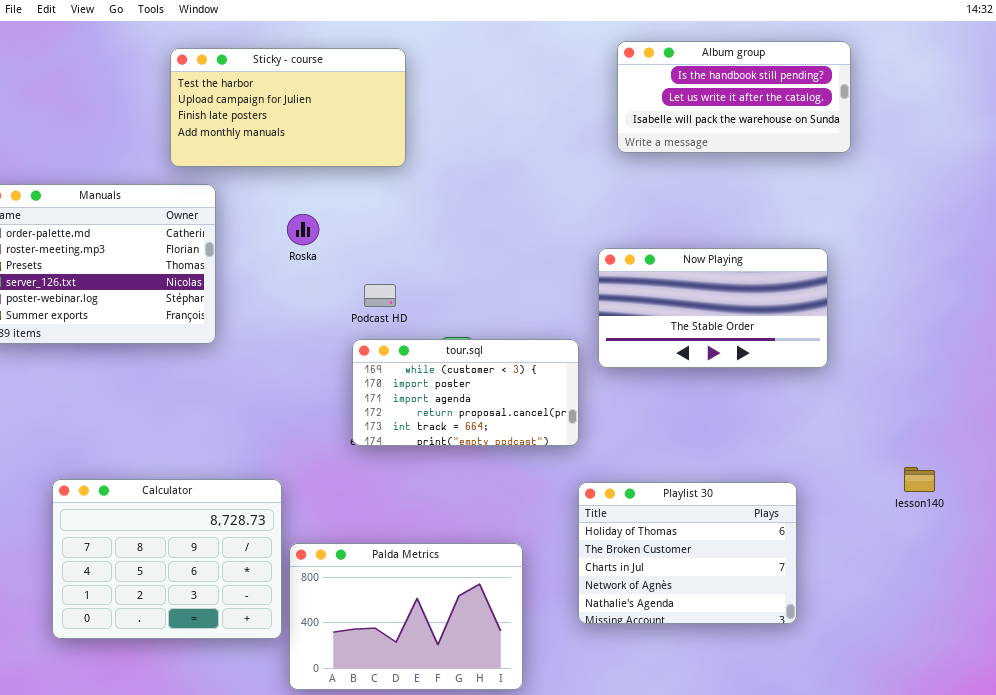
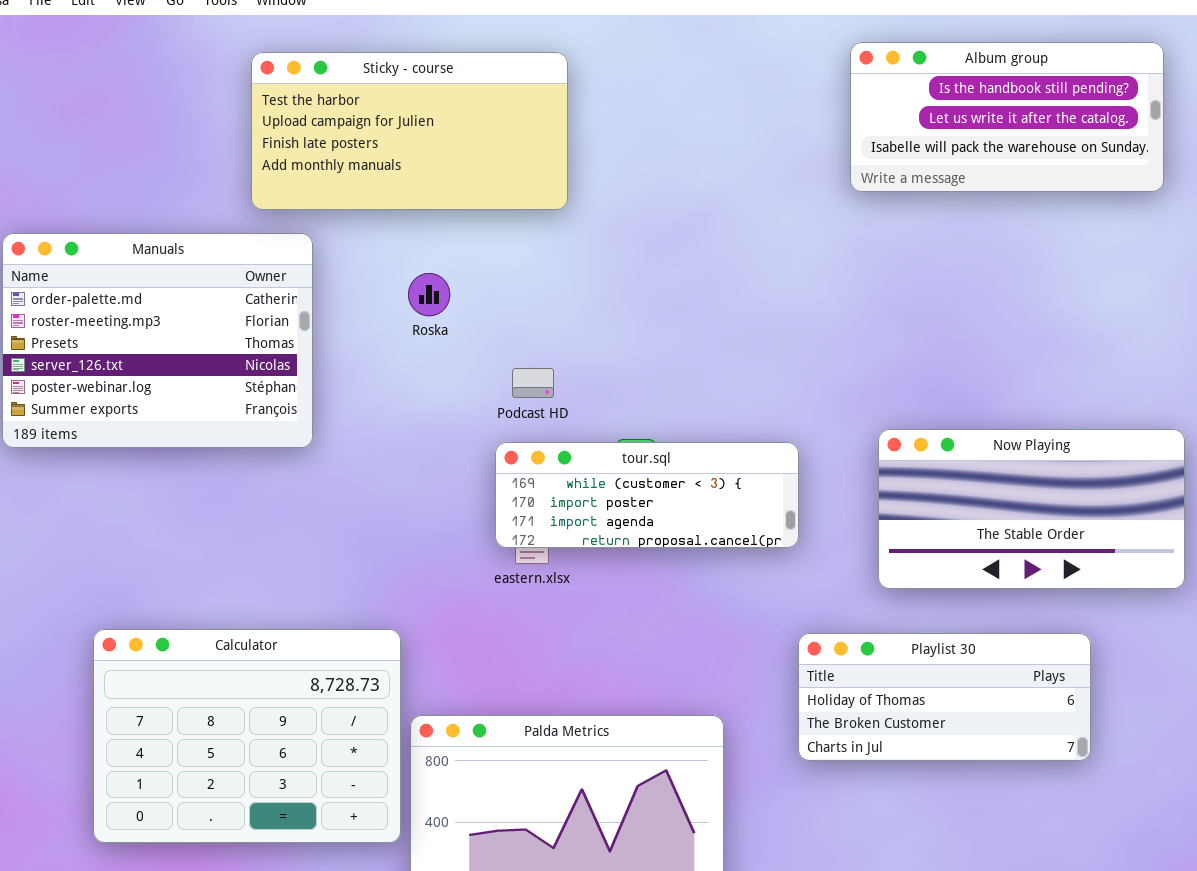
Now Playing: [598,248,828,368] -> [878,429,1185,589], moved
tour.sql: [352,339,579,446] -> [495,442,799,548], resized
Playlist 30: [578,482,797,624] -> [798,633,1091,761], resized

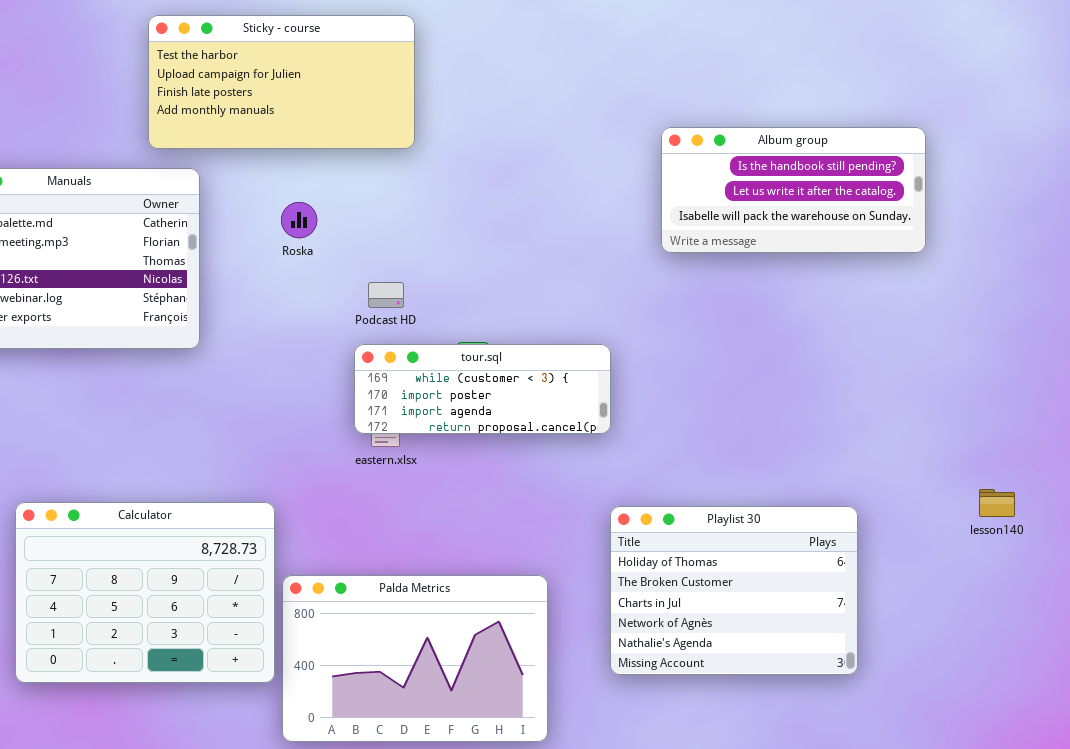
Album group: [850,42,1164,192] -> [661,127,926,253], moved
Now Playing: [878,429,1185,589] -> none, closed
Playlist 30: [798,633,1091,761] -> [610,506,858,675], resized

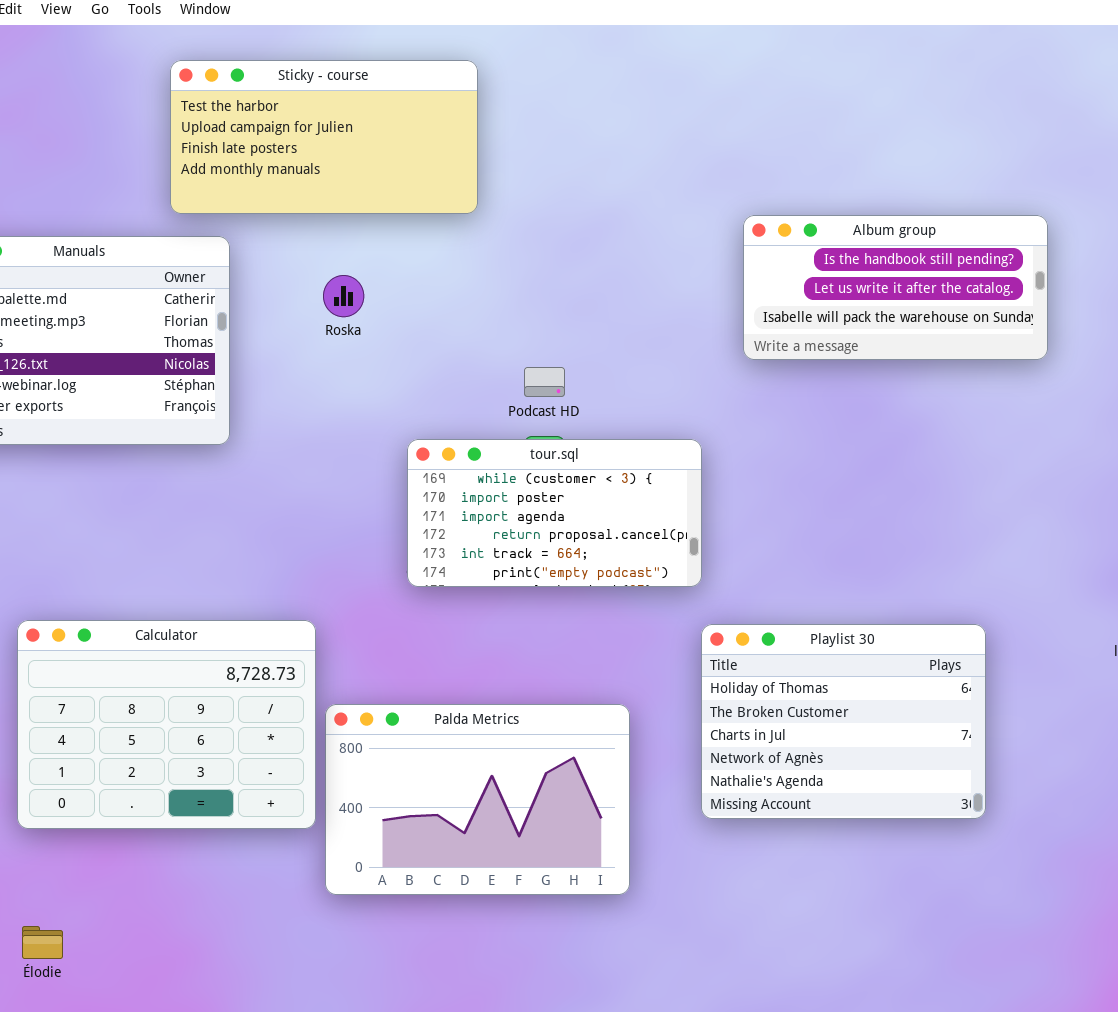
Album group: [661,127,926,253] -> [743,215,1048,360], moved
Podcast HD: [368,282,404,308] -> [524,367,565,397], moved
tour.sql: [354,344,611,434] -> [407,439,702,587], resized

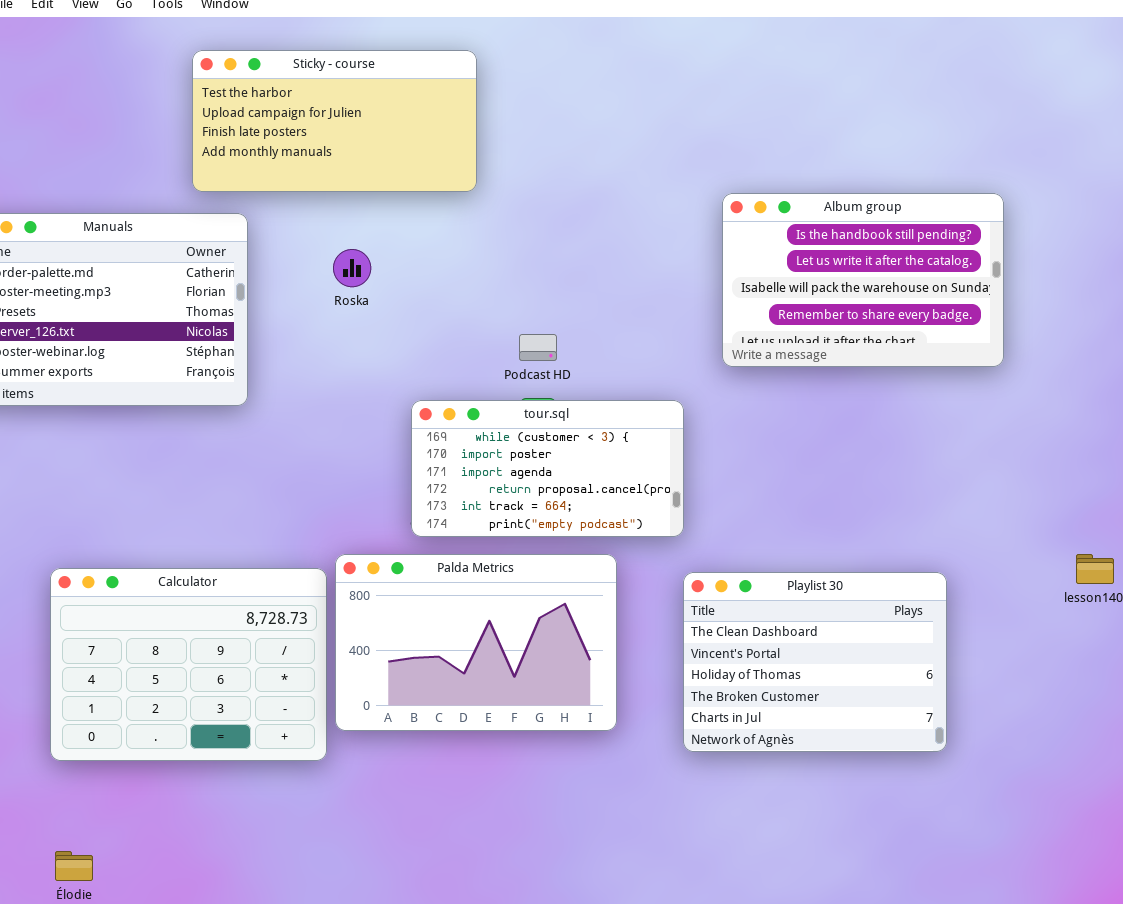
Album group: [743,215,1048,360] -> [722,193,1004,367], resized
Playlist 30: [701,624,986,819] -> [683,572,947,752], scrolled up 2 rows
Palda Metrics: [325,704,630,895] -> [335,554,617,731], moved

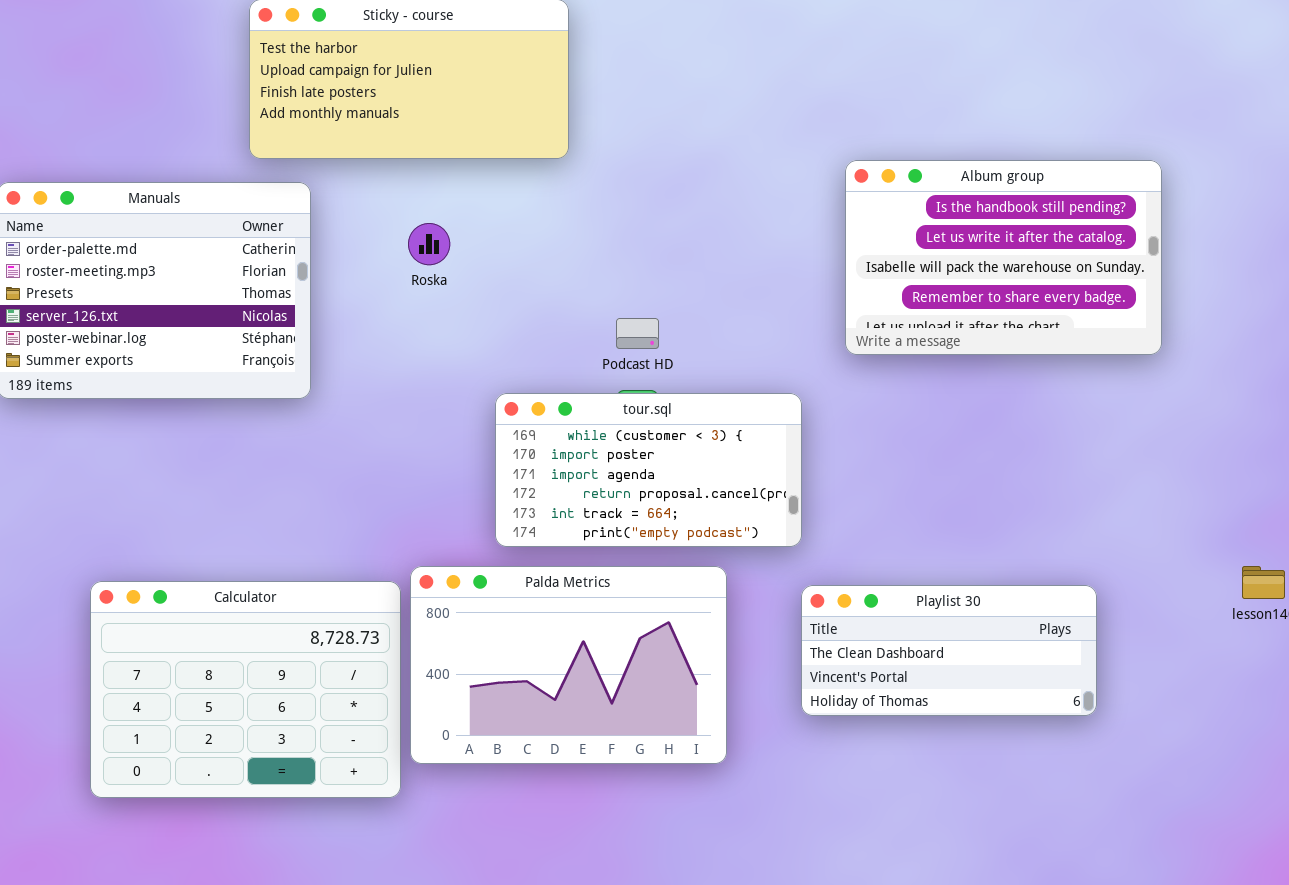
Playlist 30: [683,572,947,752] -> [801,585,1097,716], resized

